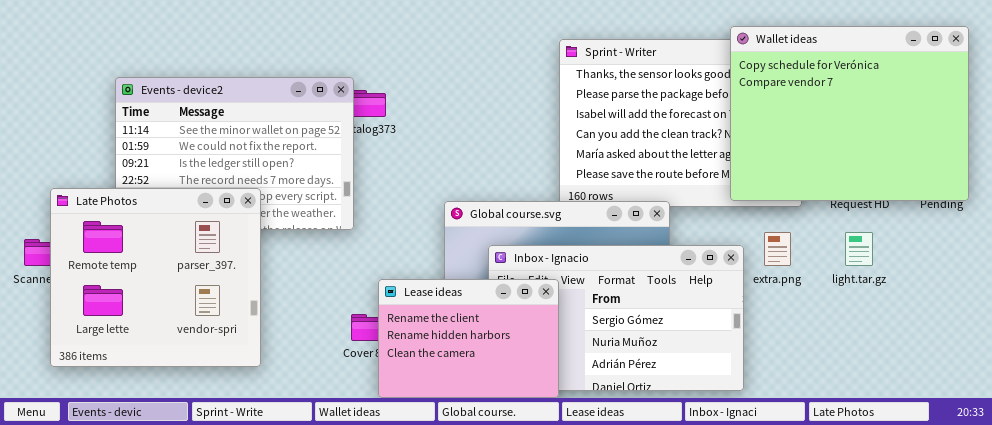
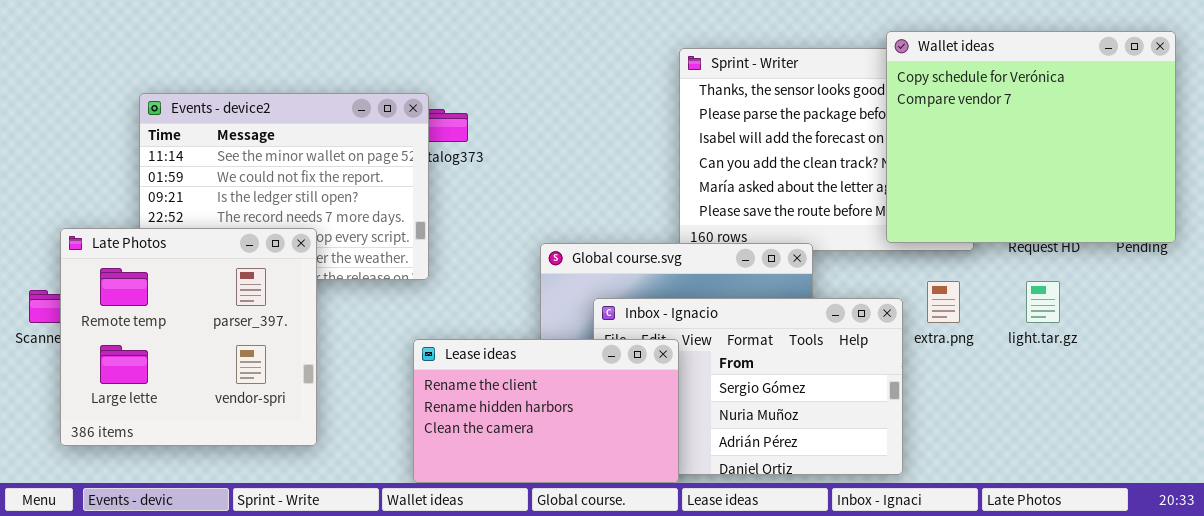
Lease ideas: [378,279,559,398] -> [413,339,679,483], resized

